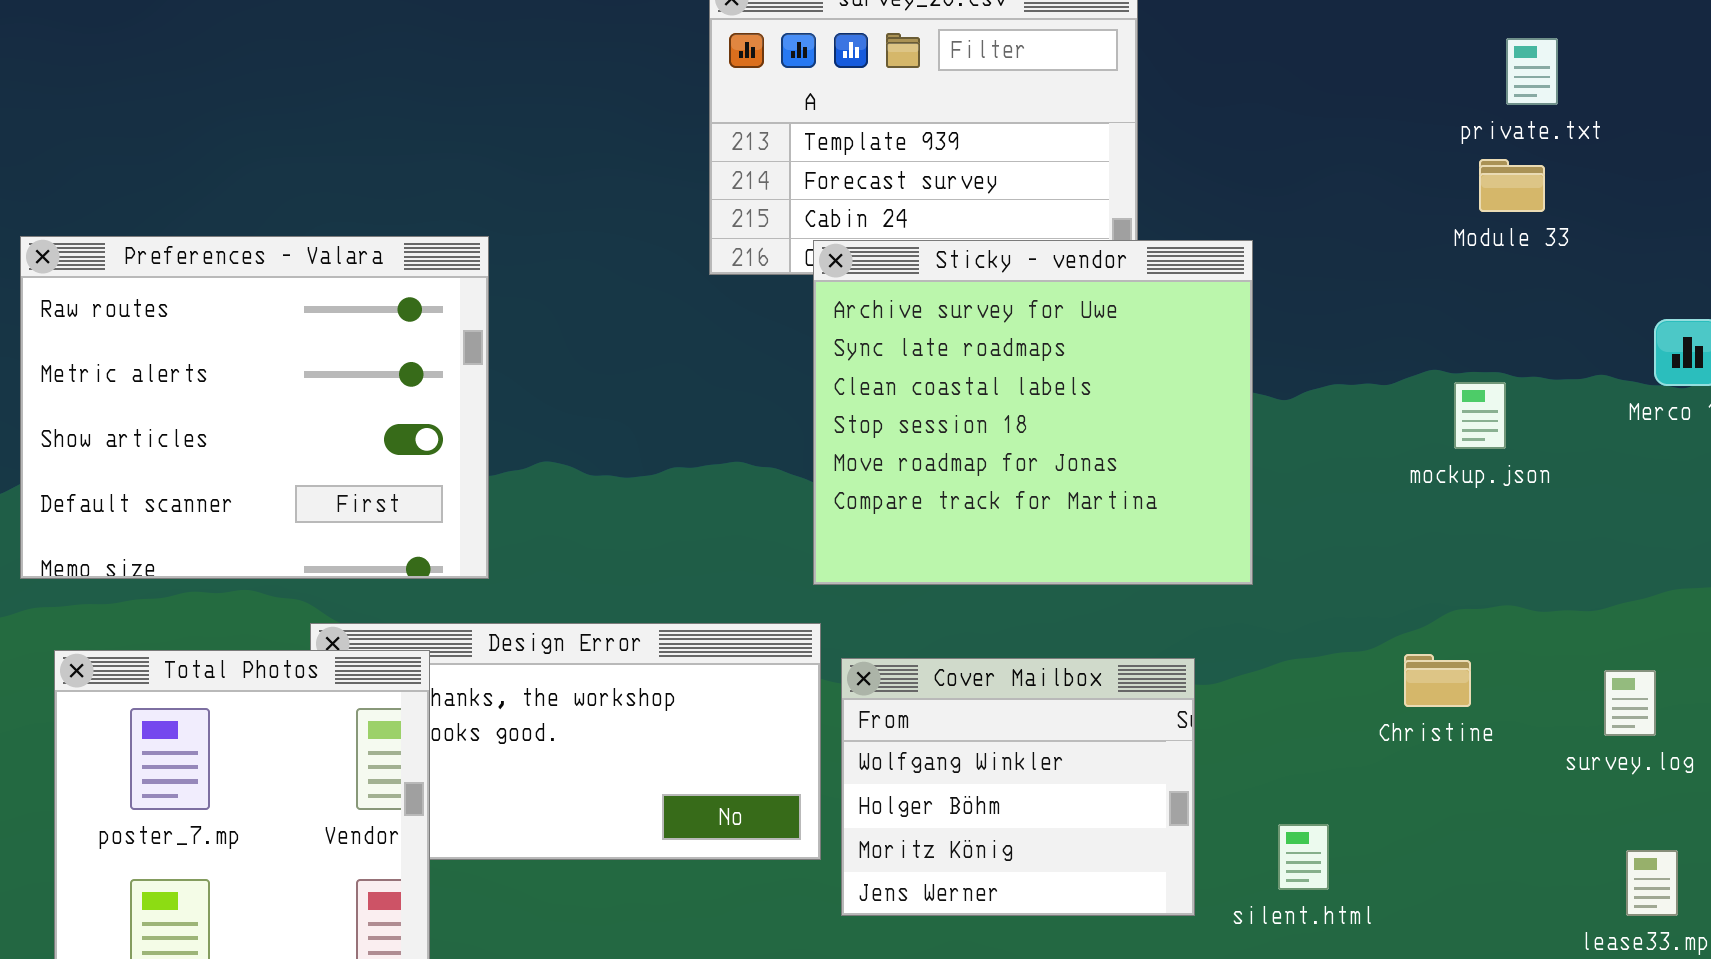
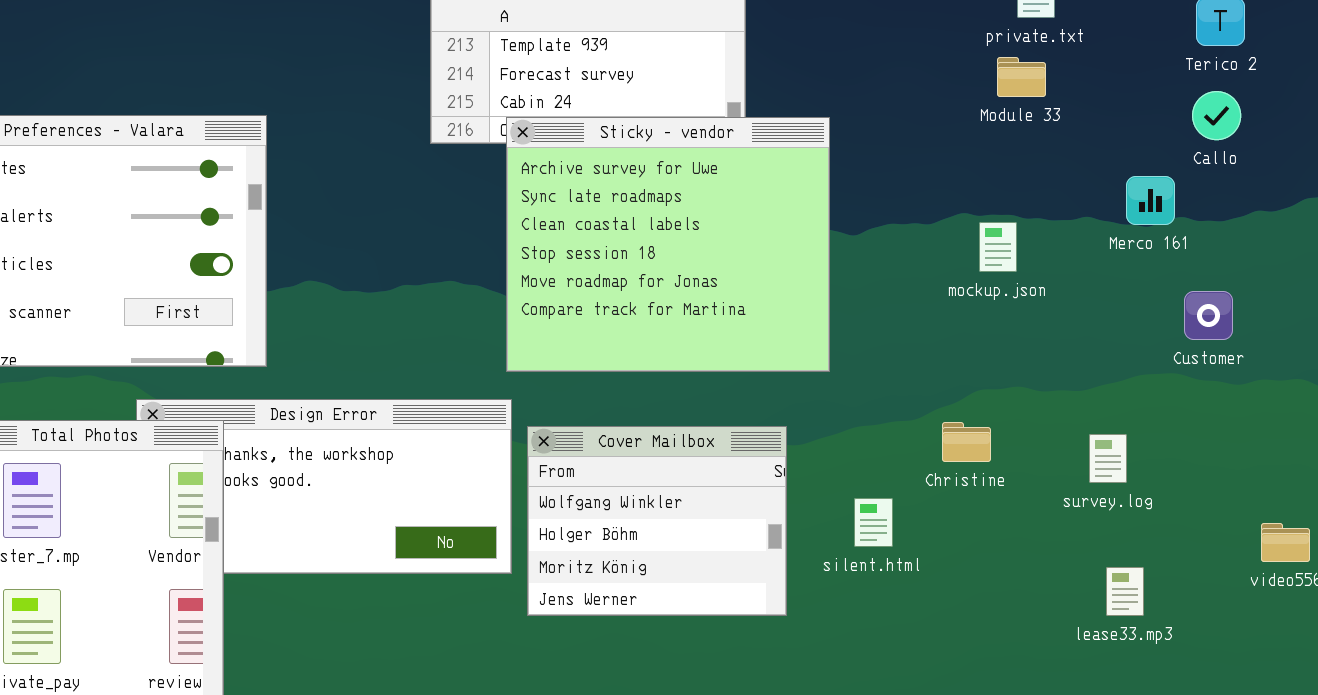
silent.html: [1278,824,1329,890] -> [854,498,893,547], moved

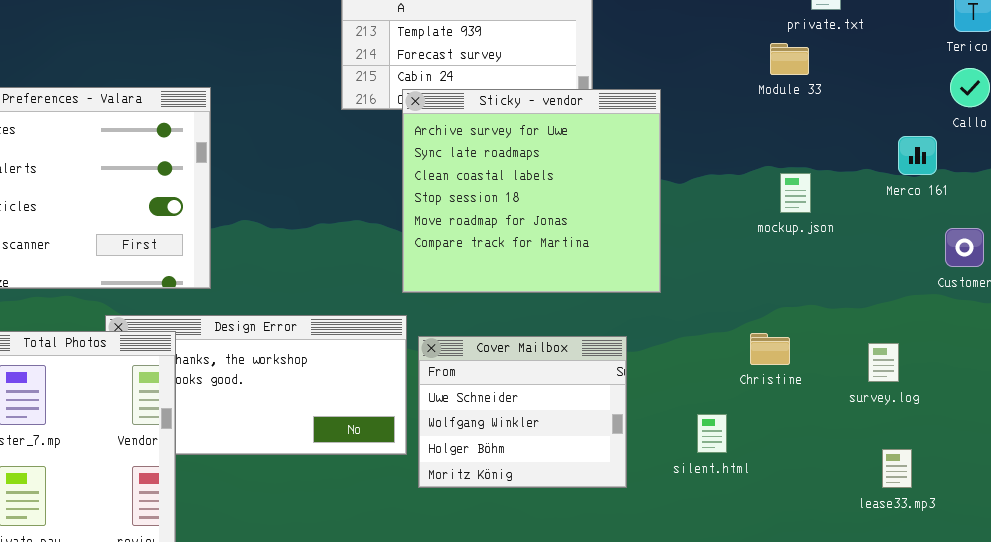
Module 33: [997,57,1046,97] -> [770,43,809,75], moved
Cover Mailbox: [527,426,787,616] -> [418,336,627,488], scrolled up 1 row
silent.html: [854,498,893,547] -> [697,414,727,453], moved

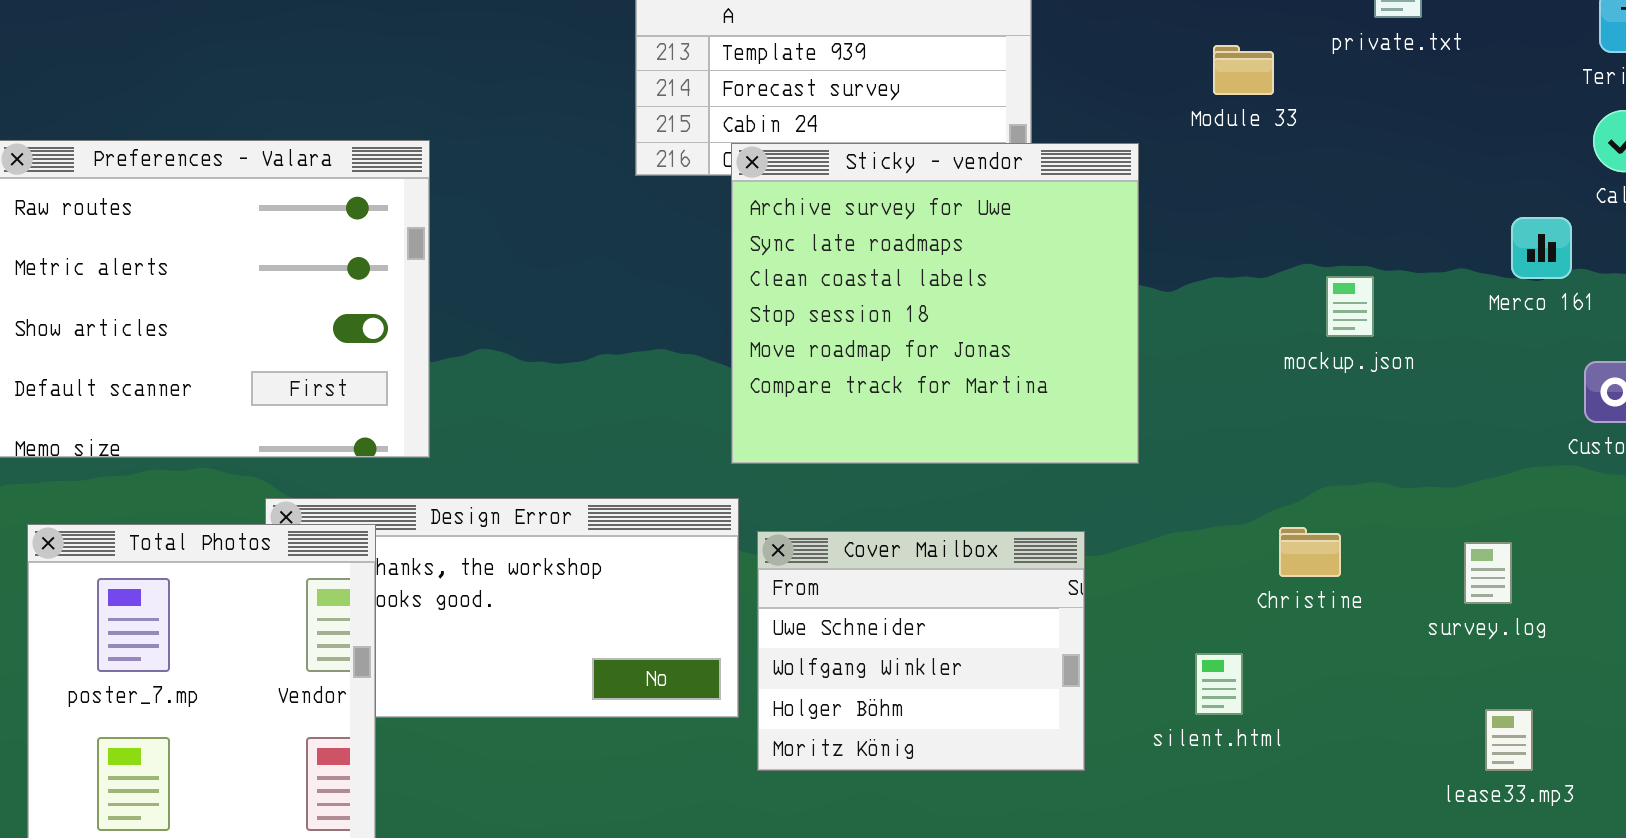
Module 33: [770,43,809,75] -> [1213,45,1274,95], moved

